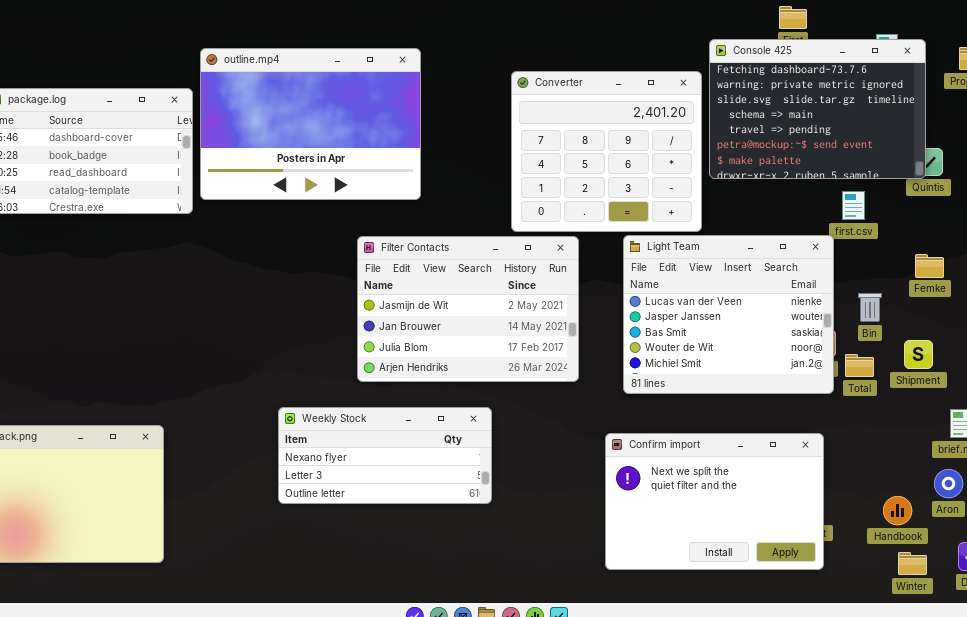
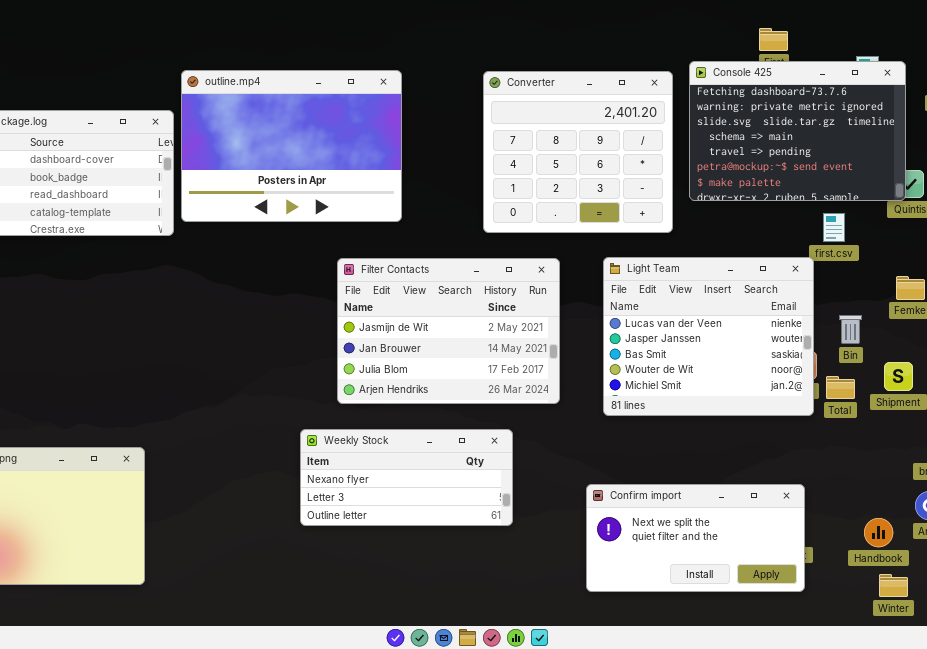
Converter: [511,71,702,232] -> [483,71,673,233], moved
Weekly Stock: [278,407,492,504] -> [300,429,513,526], moved
Confirm import: [605,433,824,570] -> [586,484,805,592], resized

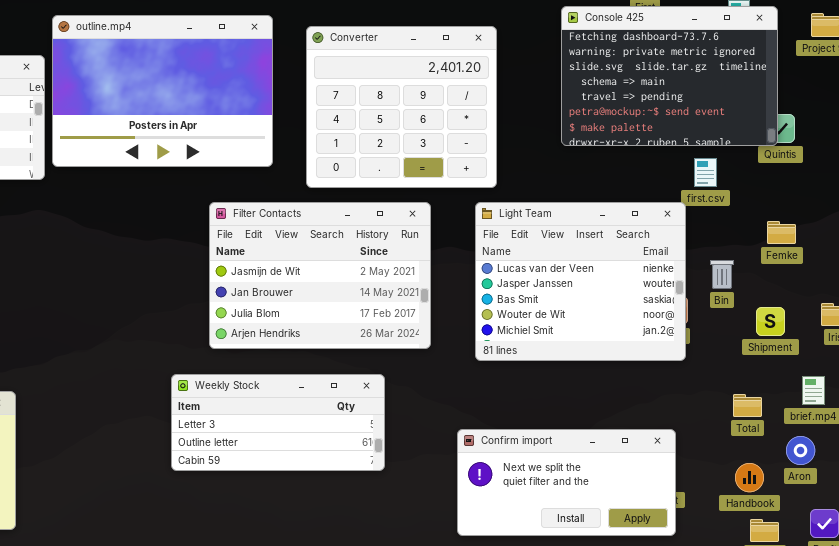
Converter: [483,71,673,233] -> [306,26,497,188], moved
Total: [826,376,855,399] -> [733,394,762,417], moved
Weekly Stock: [300,429,513,526] -> [171,374,385,471], scrolled down 1 row

